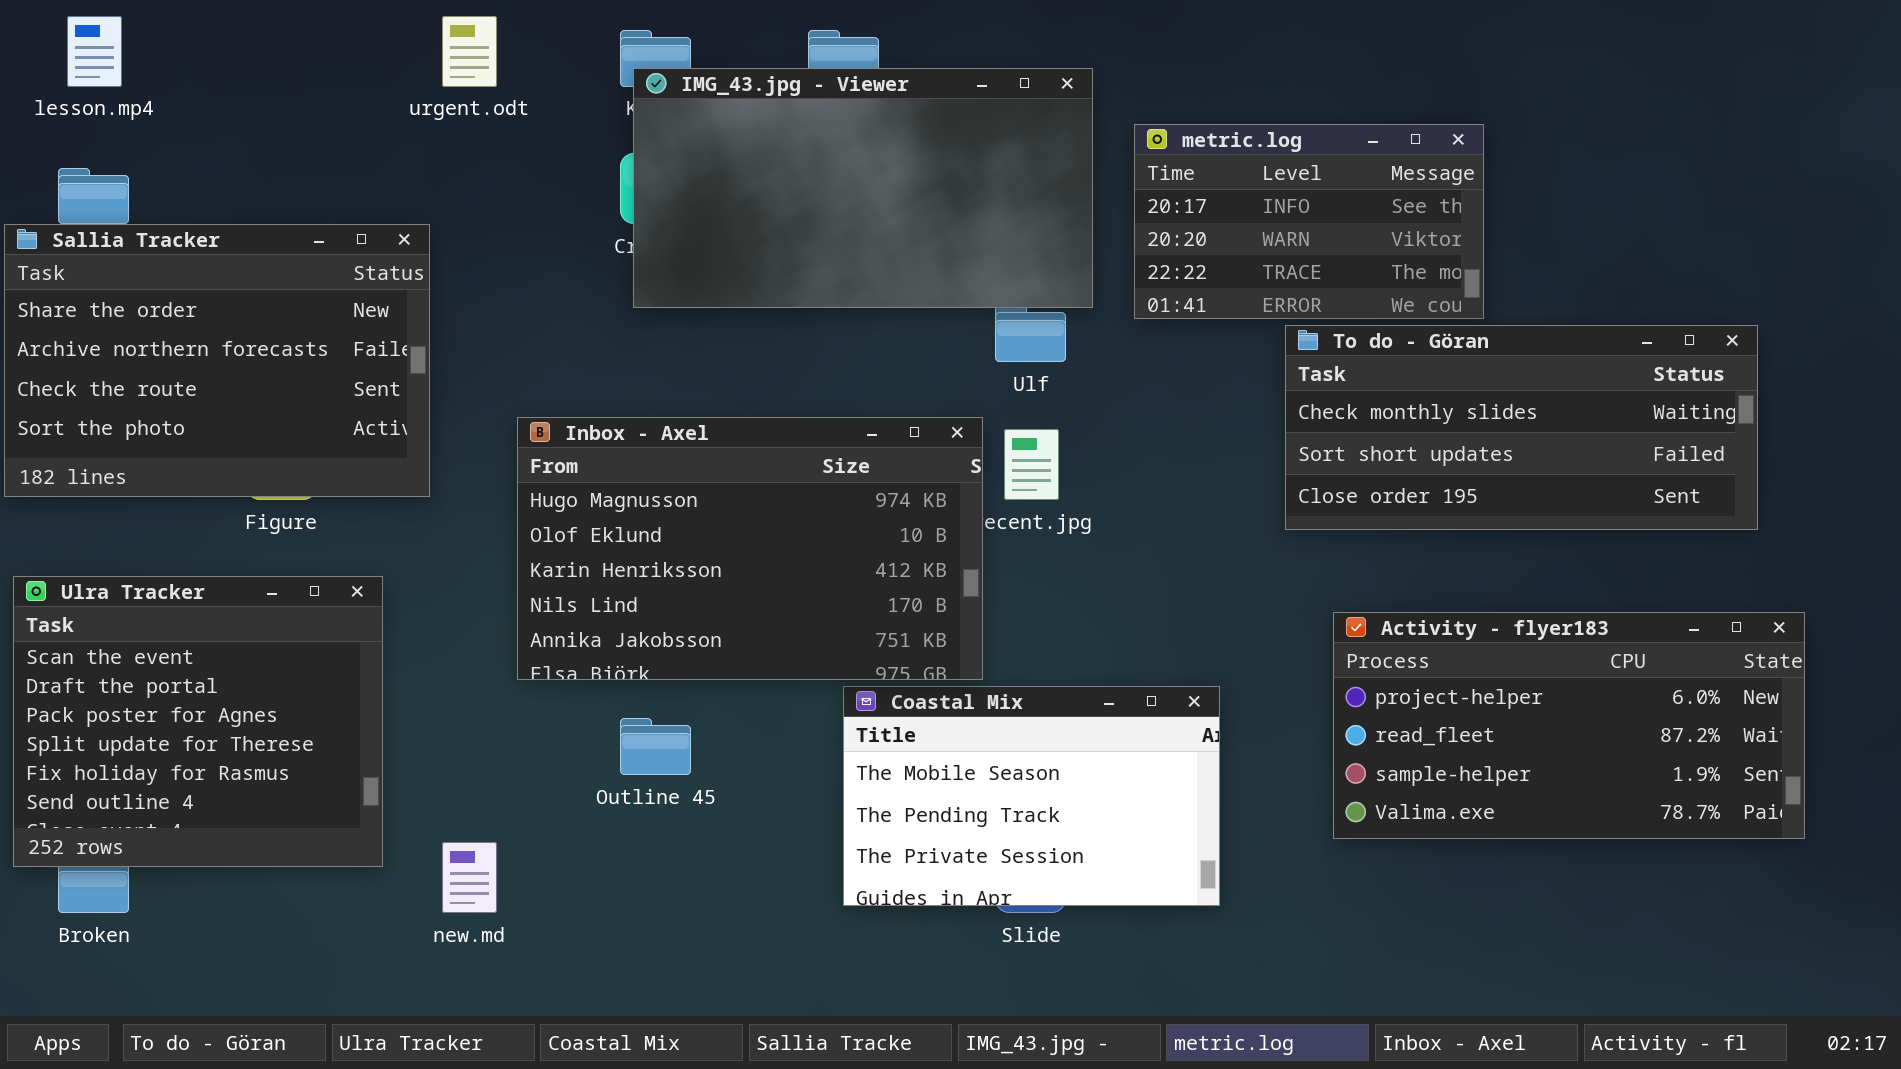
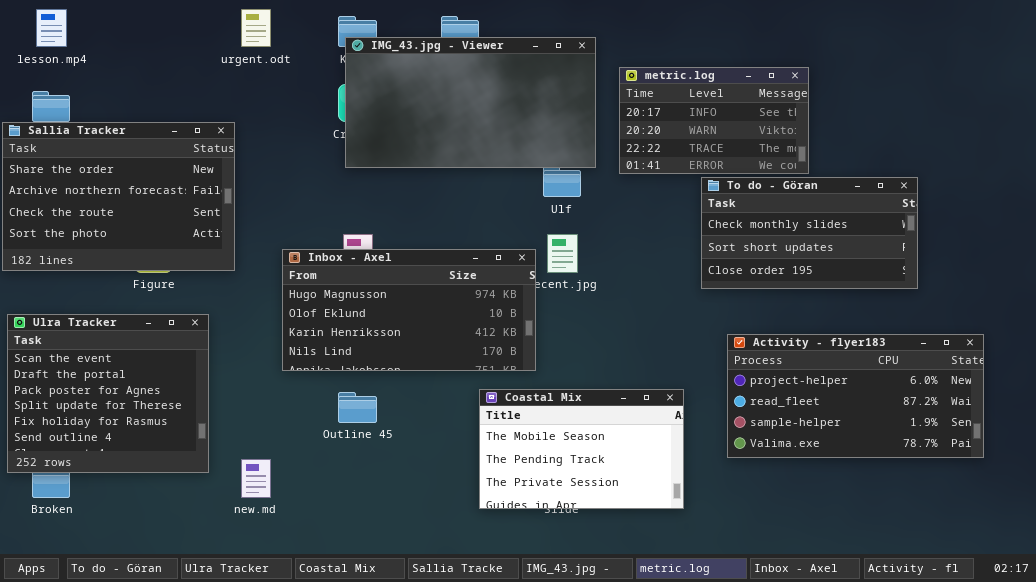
To do - Göran: [1285,325,1758,530] -> [701,177,918,289], resized
Inbox - Axel: [517,417,983,680] -> [282,249,536,371], resized
Coastal Mix: [843,686,1220,906] -> [479,389,684,509], moved

